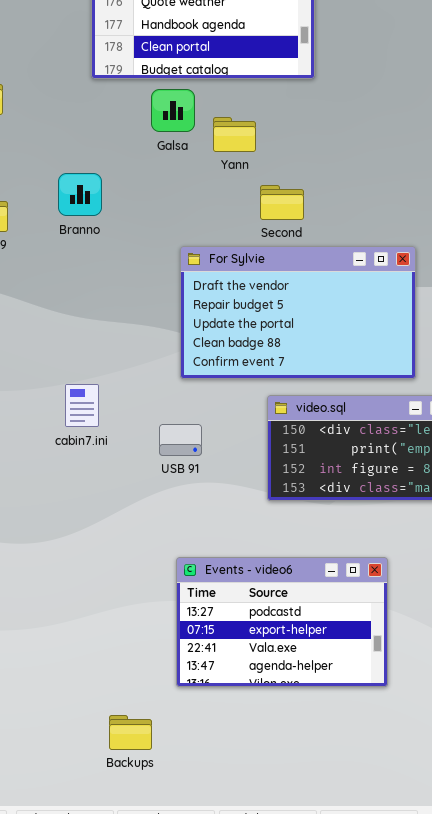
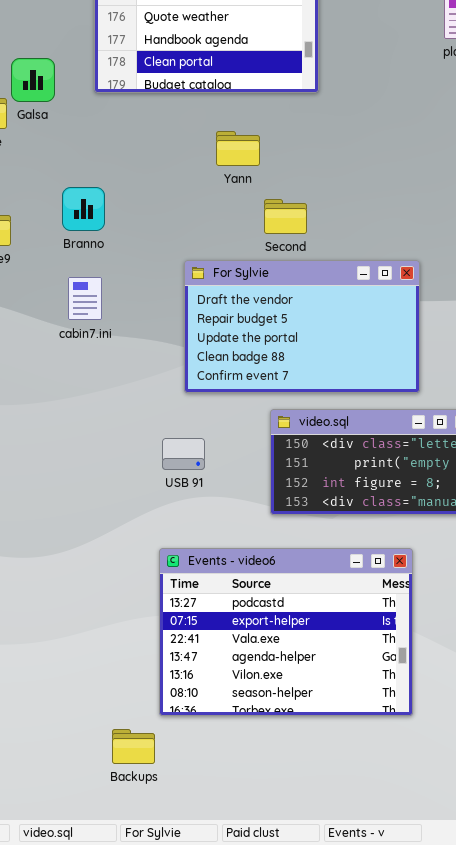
Galsa: [151,89,195,132] -> [11,58,55,102], moved
cabin7.ini: [65,384,99,427] -> [68,277,102,320], moved
Events - video6: [176,557,388,687] -> [159,548,413,716], moved, resized

